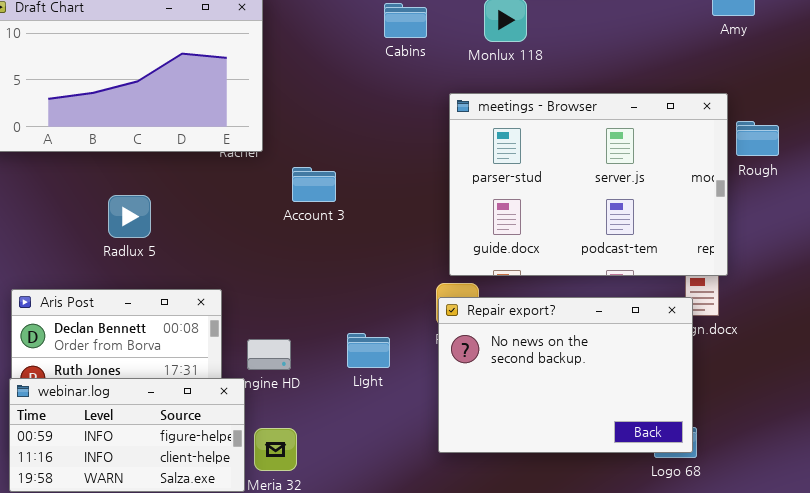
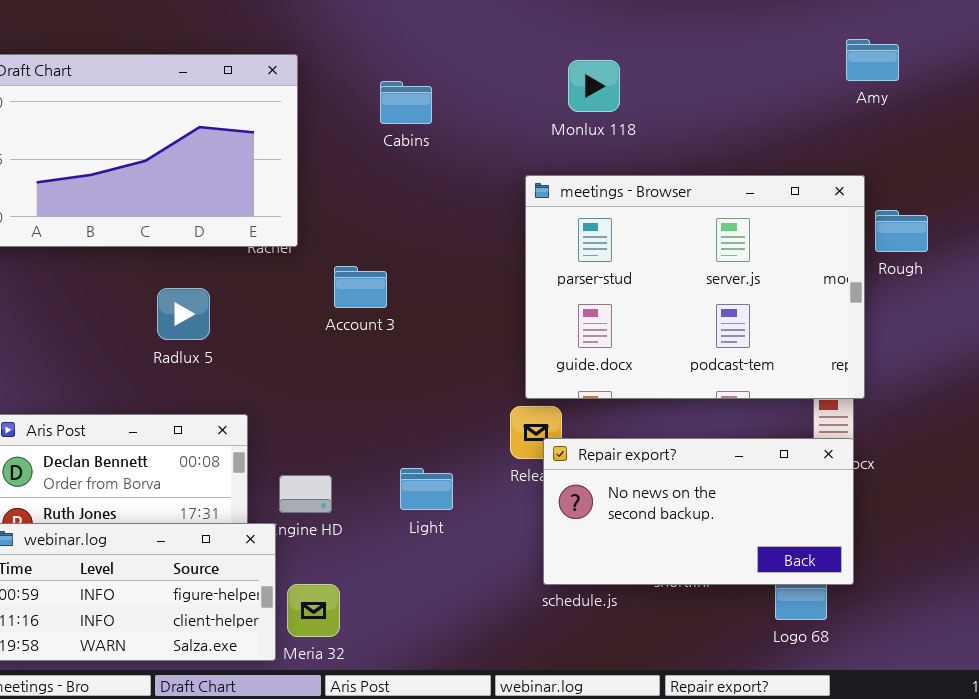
Cabins: [384,3,427,38] -> [380,81,432,124], moved
Radlux 5: [108,195,151,238] -> [157,288,210,340], moved
Repair export?: [438,297,693,453] -> [543,438,854,585], moved, resized

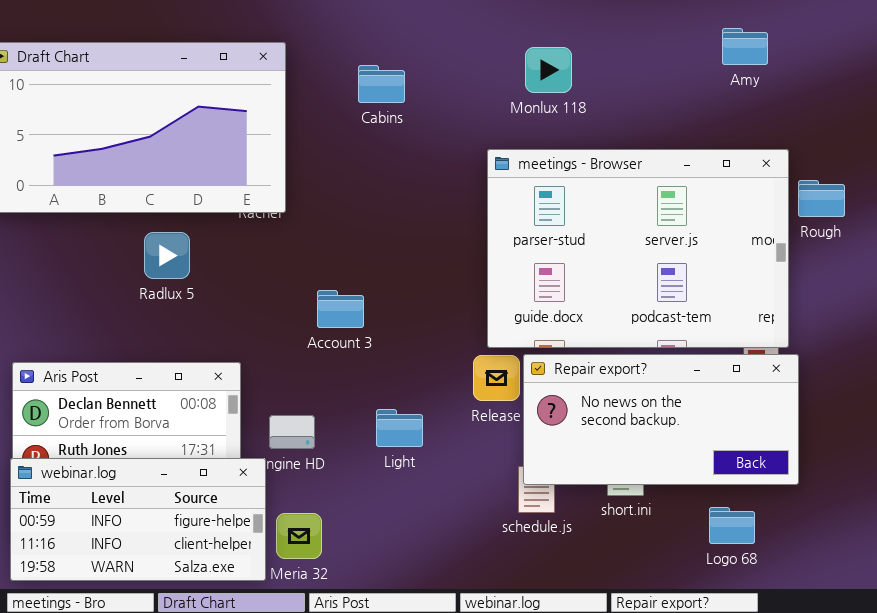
Amy: [846,39,899,81] -> [722,28,768,65], moved
Account 3: [334,266,387,308] -> [317,290,364,328], moved
Radlux 5: [157,288,210,340] -> [144,232,190,279], moved
Repair export?: [543,438,854,585] -> [523,354,799,485], moved

